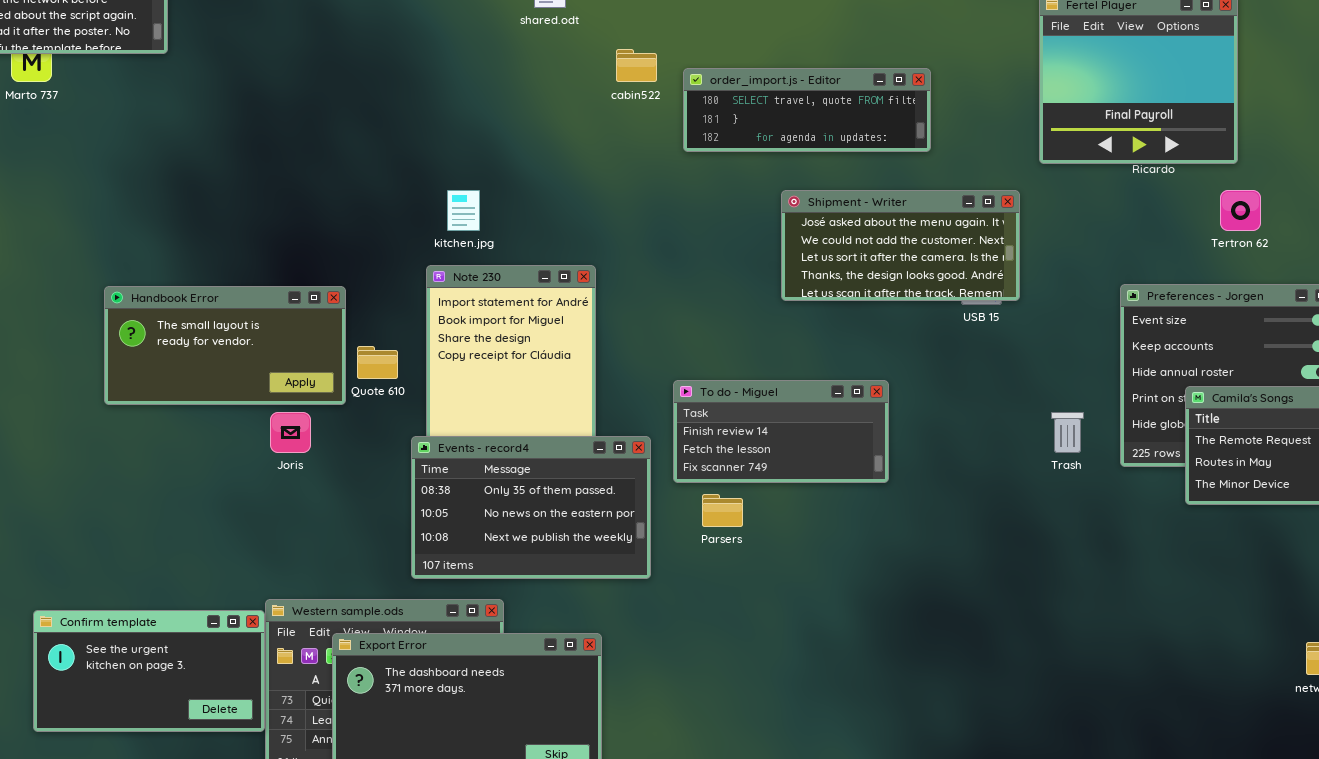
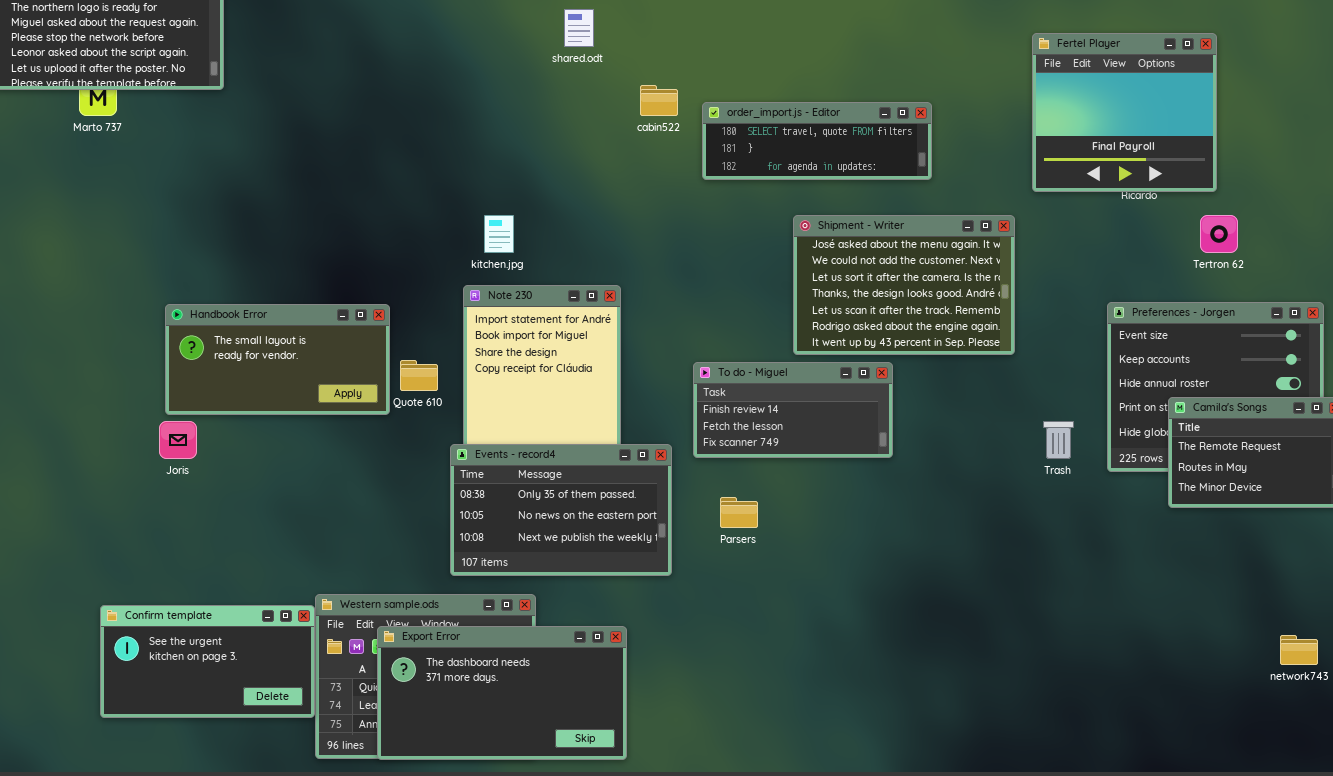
Shipment - Writer: [781,190,1020,301] -> [793,215,1015,355], resized
To do - Miguel: [673,380,889,483] -> [693,362,893,458], moved
Joris: [270,412,311,453] -> [159,421,197,459], moved

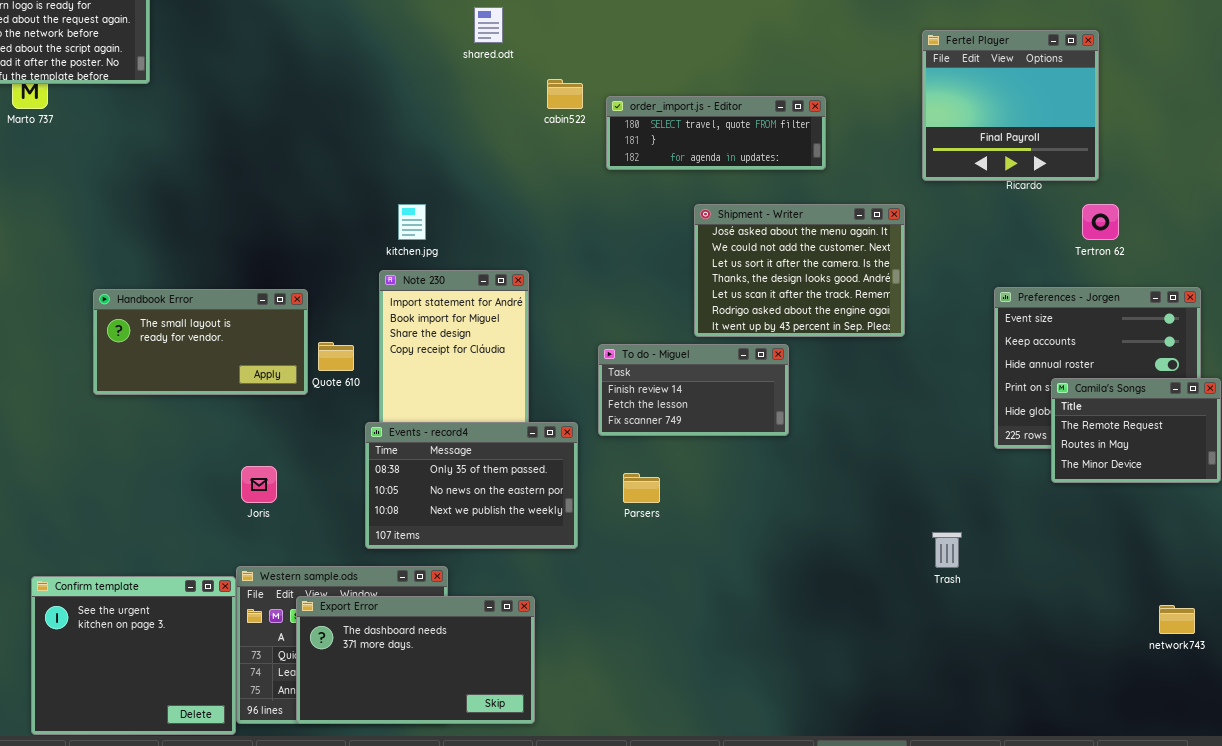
Joris: [159,421,197,459] -> [241,466,277,503], moved
Trash: [1043,421,1074,459] -> [932,532,962,568], moved
Confirm template: [100,605,315,718] -> [31,576,236,735], resized

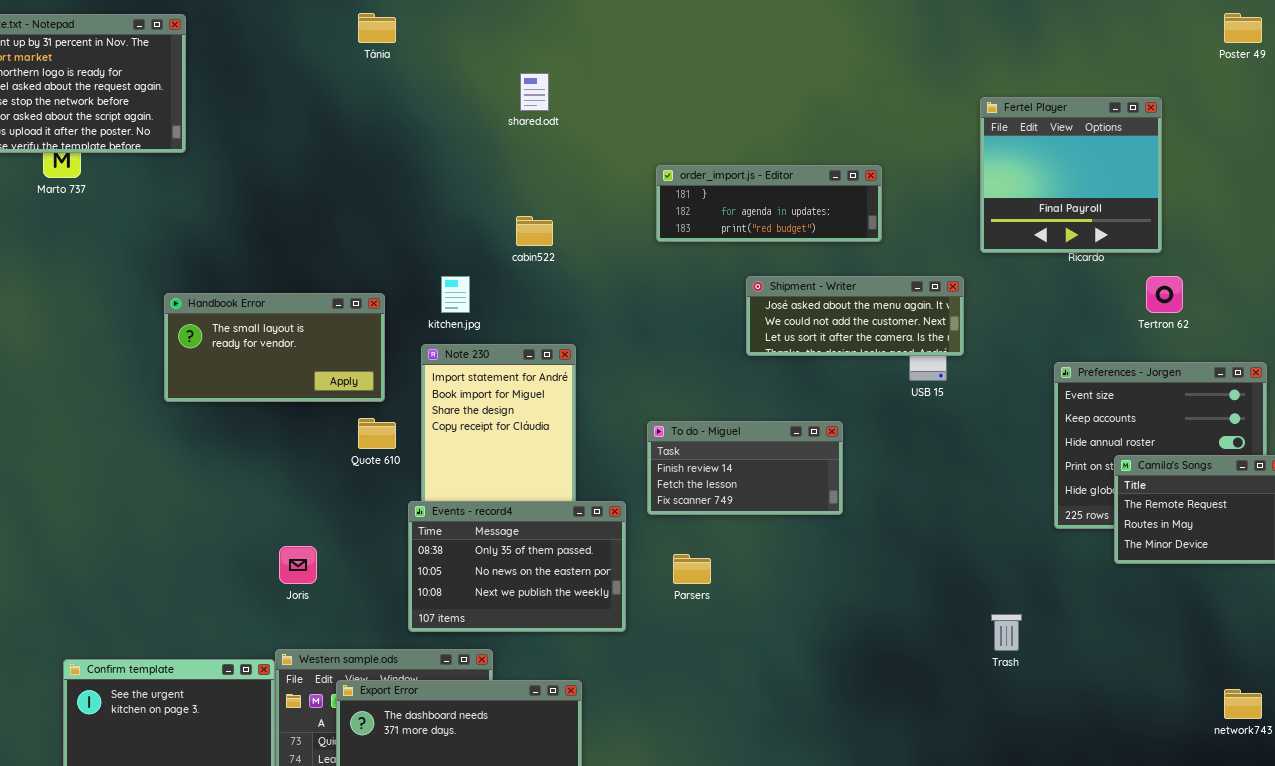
cabin522: [547,79,583,109] -> [516,216,553,246], moved
order_import.js - Editor: [606,96,826,170] -> [656,165,882,242], scrolled down 1 row
Shipment - Writer: [694,204,905,337] -> [746,276,964,356], resized
Handbook Error: [93,289,308,395] -> [164,293,385,402], moved

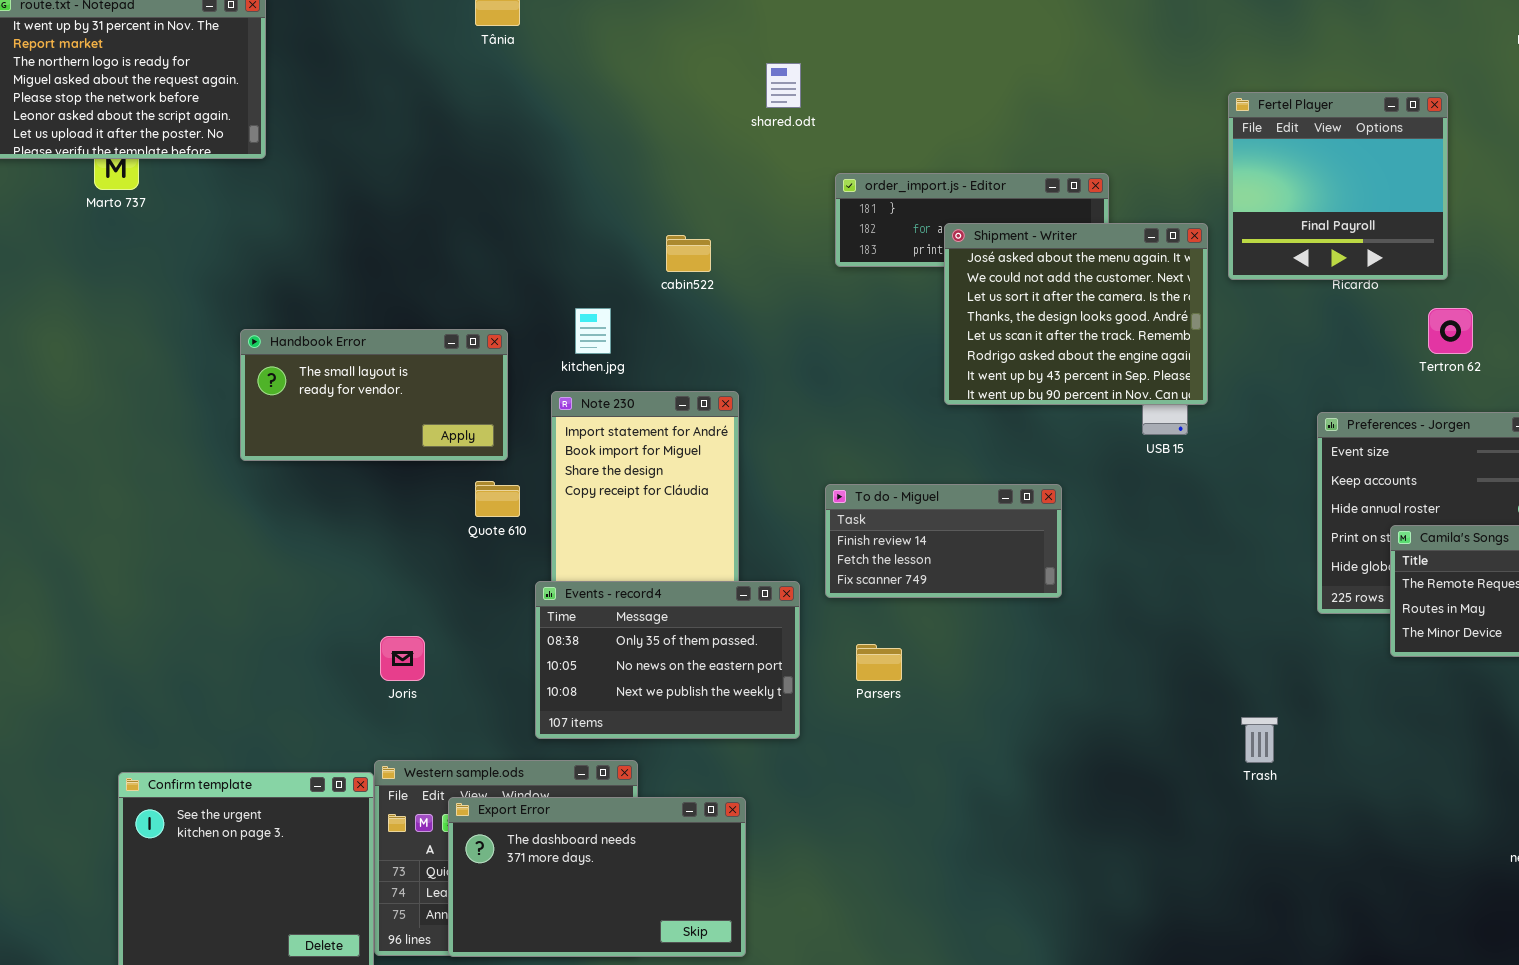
shared.odt: [520,73,549,111] -> [766,63,801,108], moved
Shipment - Writer: [746,276,964,356] -> [944,223,1208,405], resized

